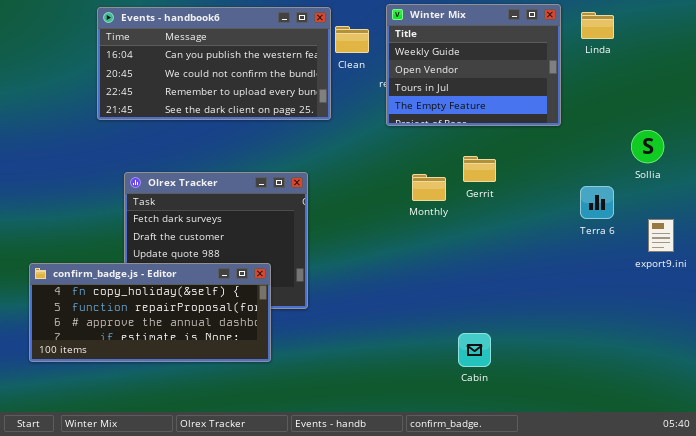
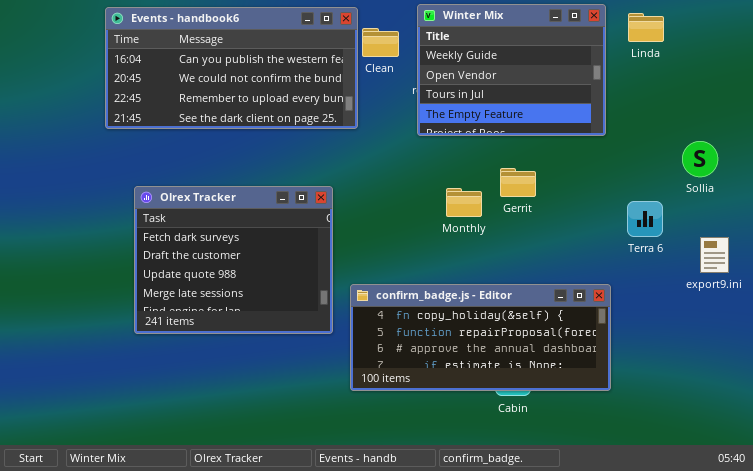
confirm_badge.js - Editor: [29,263,271,362] -> [350,284,611,391], moved

